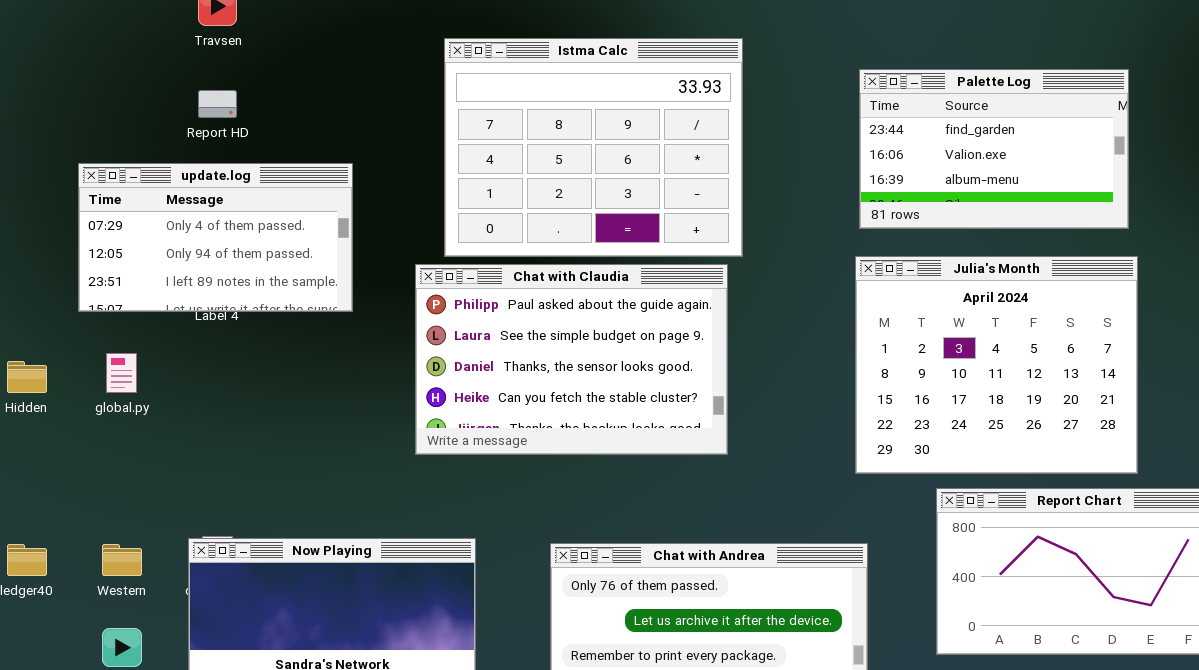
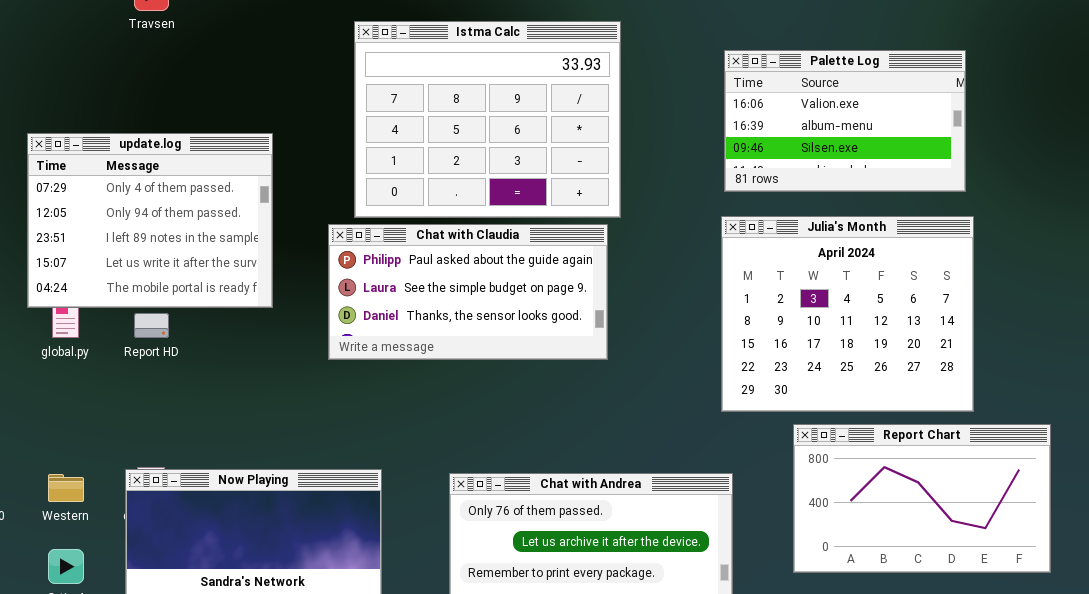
Palette Log: [859,69,1129,229] -> [724,50,966,192], scrolled down 1 row
Report HD: [198,90,237,118] -> [134,313,169,338], moved
update.log: [78,163,353,312] -> [27,133,273,308], resized
Chat with Claudia: [415,264,728,455] -> [328,224,608,360], resized

